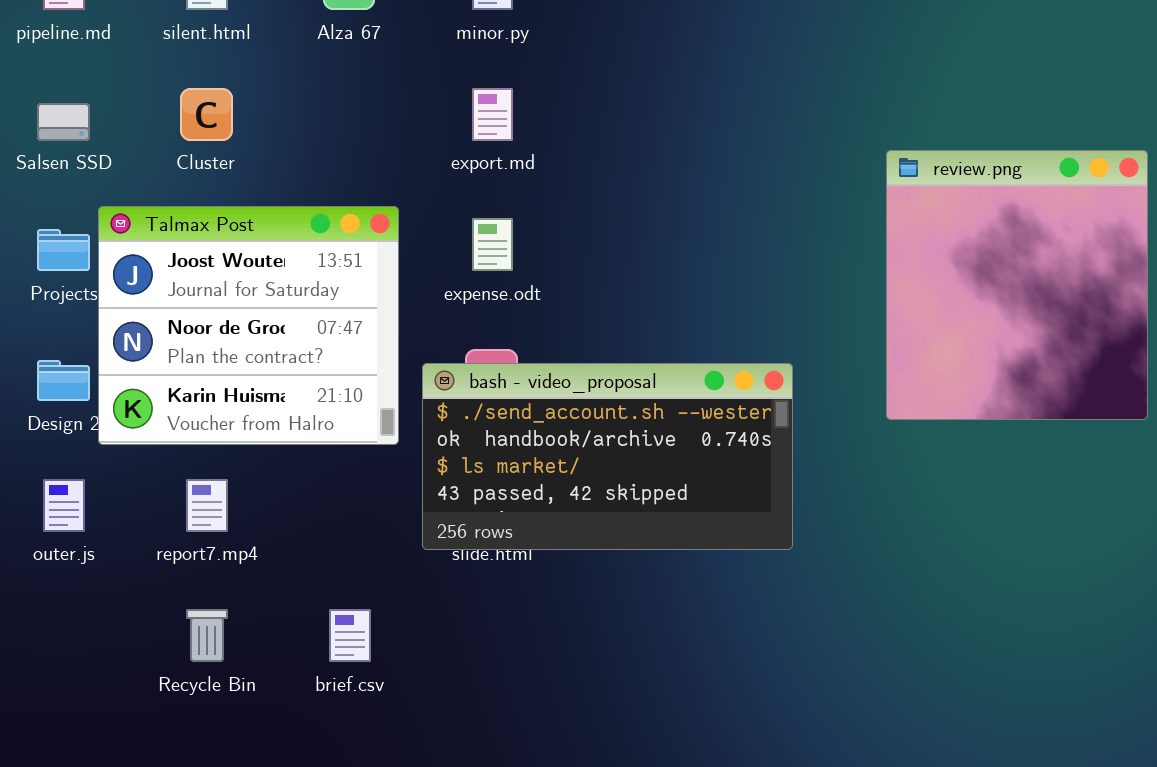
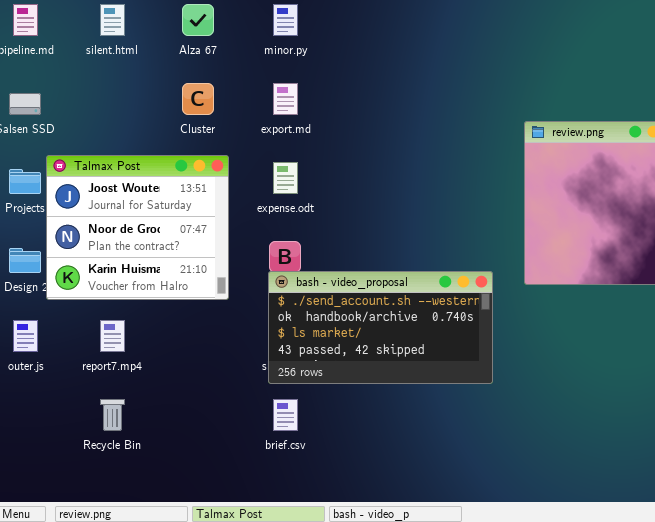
Cluster: [180,88,233,141] -> [182,83,214,115], moved
bash - video_proposal: [422,363,793,550] -> [268,271,493,384], moved
brief.csv: [329,609,371,662] -> [273,399,298,431], moved

